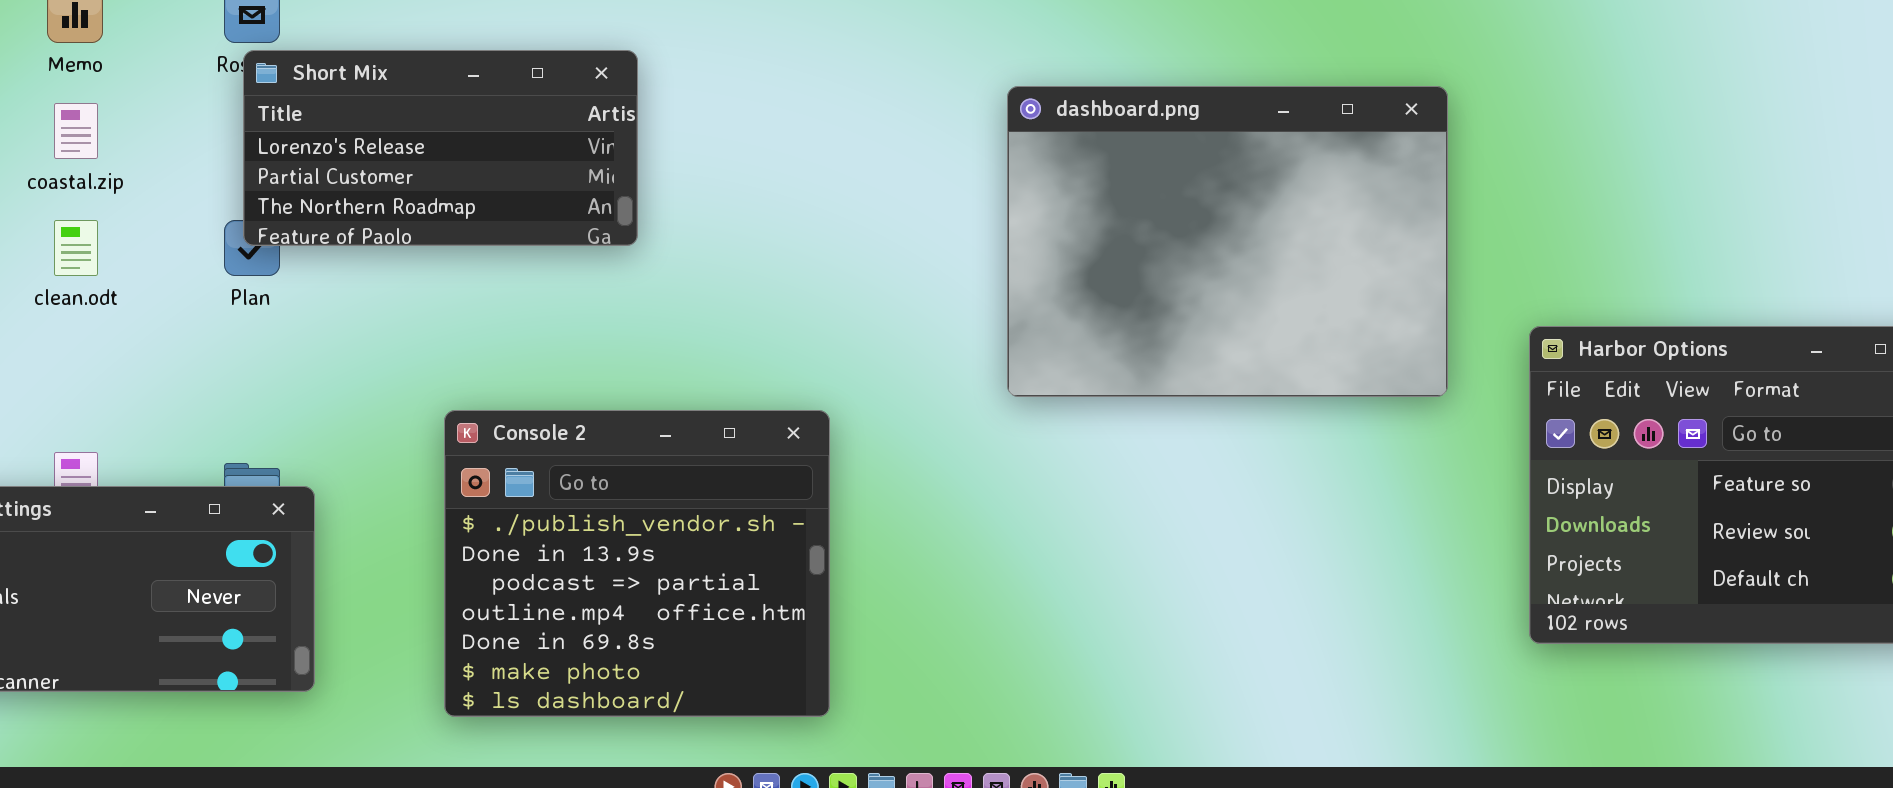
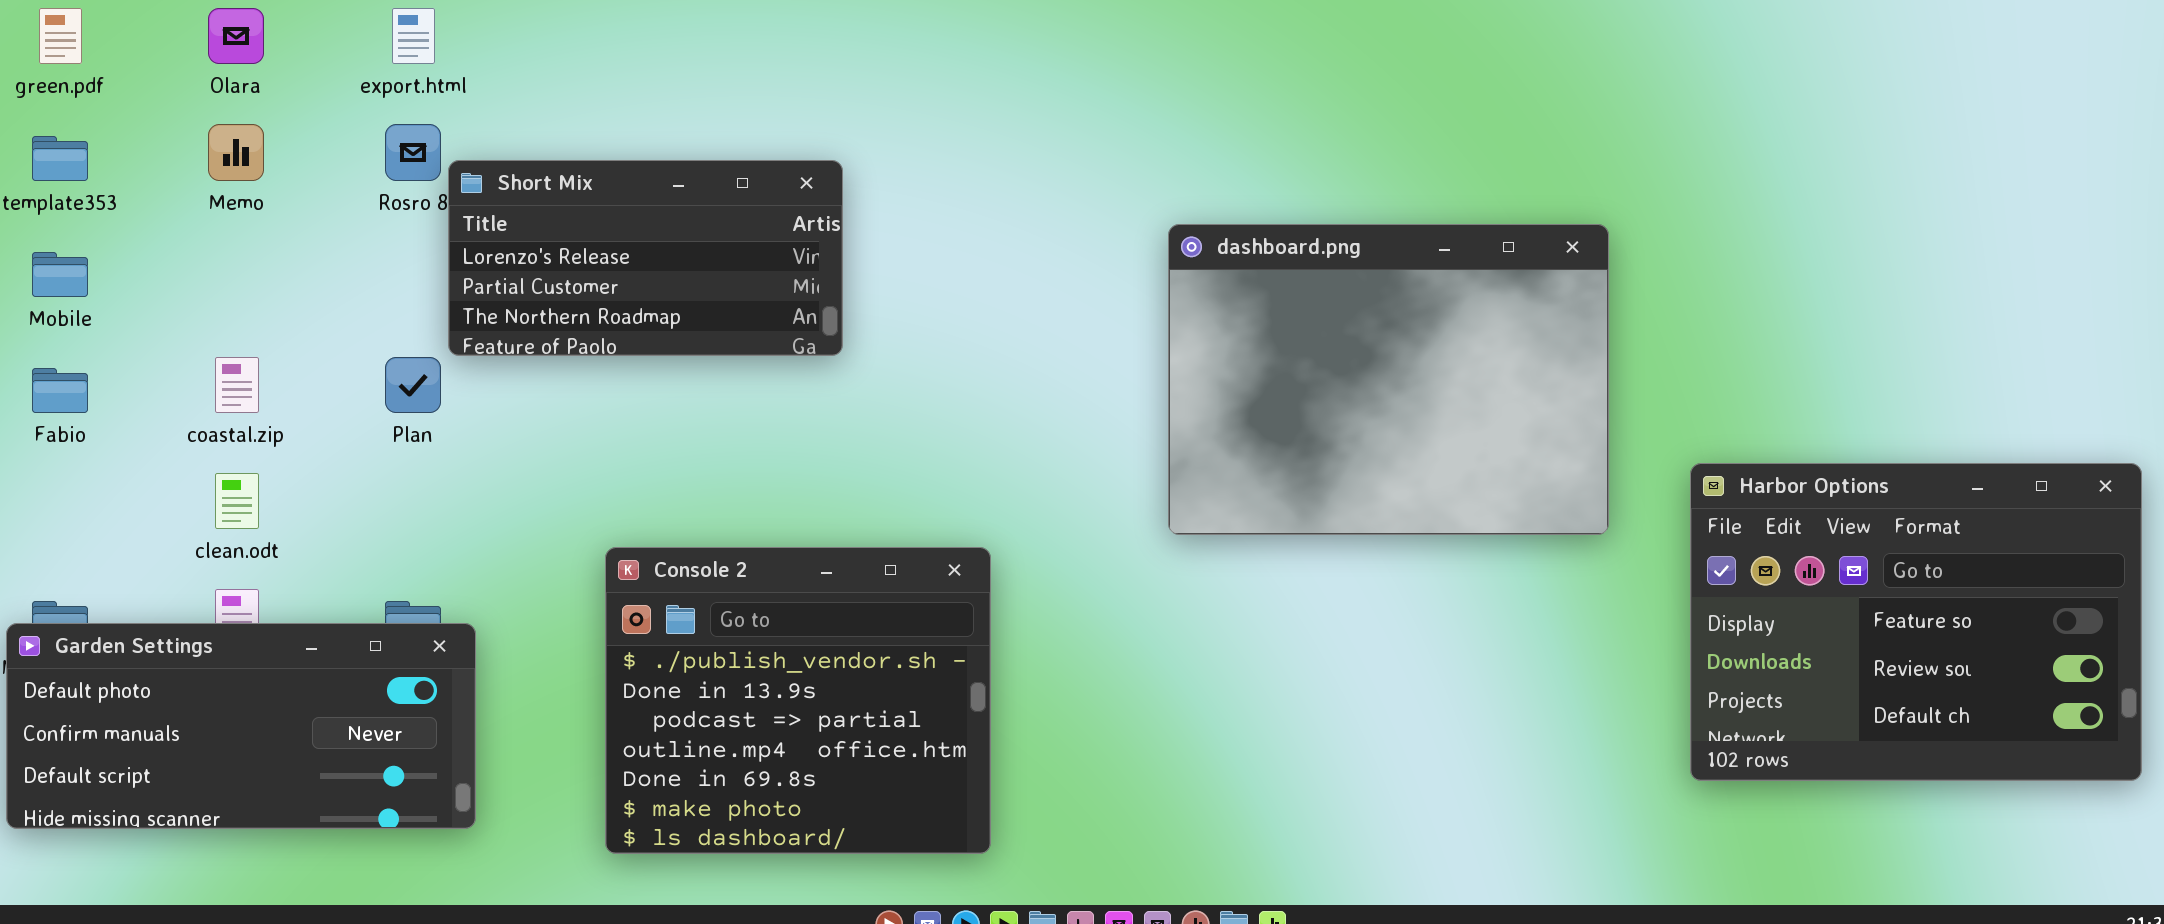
Short Mix: [243,50,638,246] -> [448,160,843,356], moved
coastal.zip: [54,103,98,159] -> [215,357,259,413], moved
clean.odt: [54,220,98,276] -> [215,473,259,529], moved

